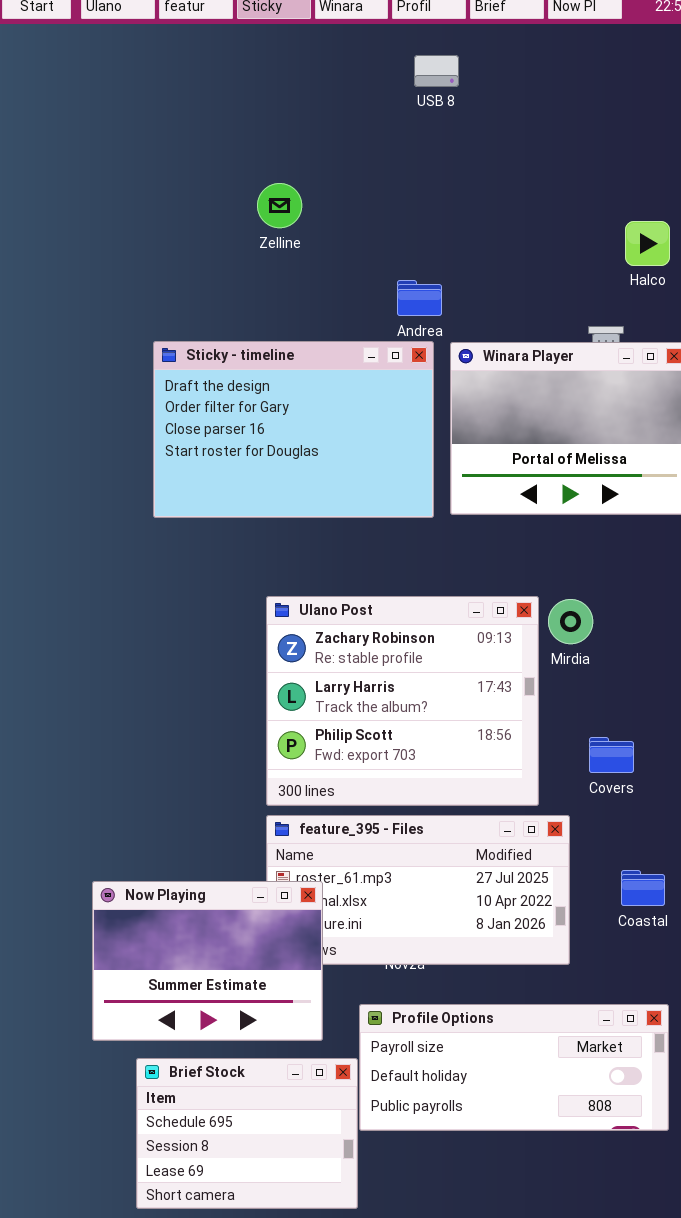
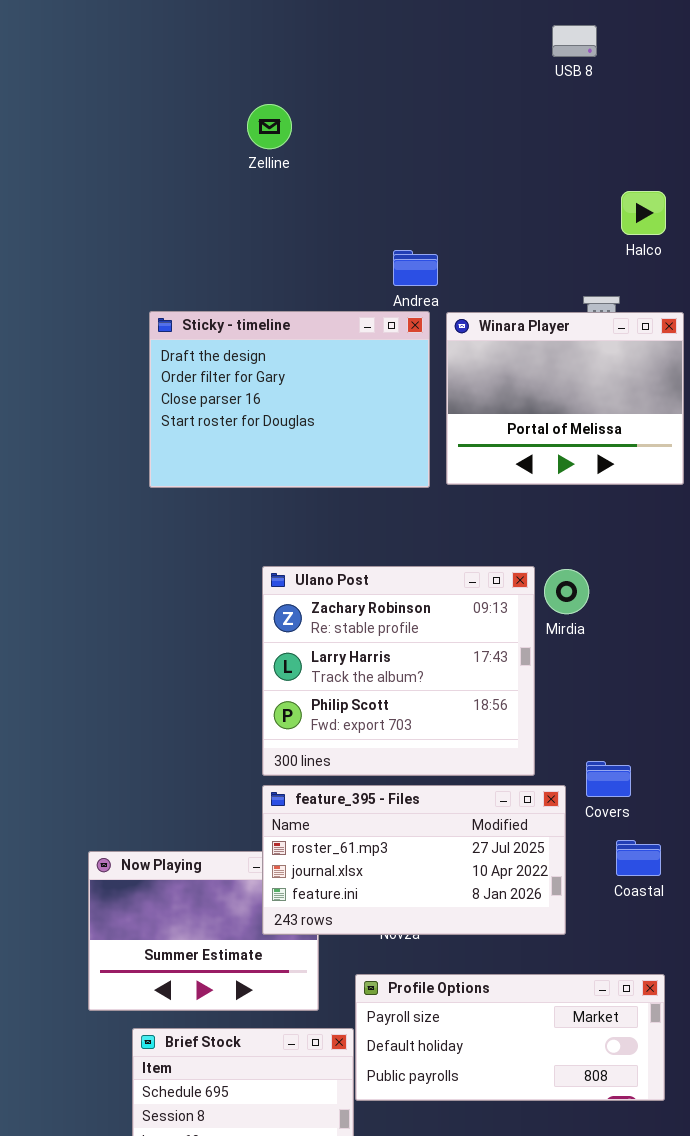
USB 8: [414,55,459,87] -> [552,25,597,57], moved
Zelline: [257,183,302,228] -> [247,104,292,149], moved
Covers: [589,737,634,773] -> [586,761,631,797], moved
feature_395 - Files: [266,815,570,965] -> [262,785,566,935], raised

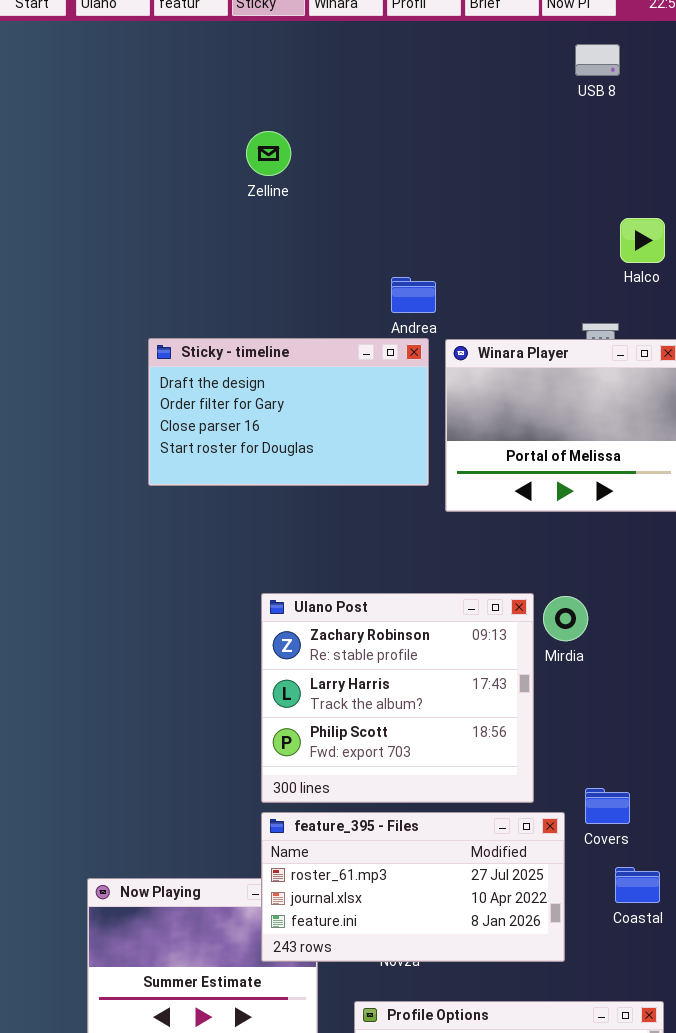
USB 8: [552,25,597,57] -> [575,44,620,76], moved
Sticky - timeline: [149,311,430,488] -> [148,338,429,486], resized

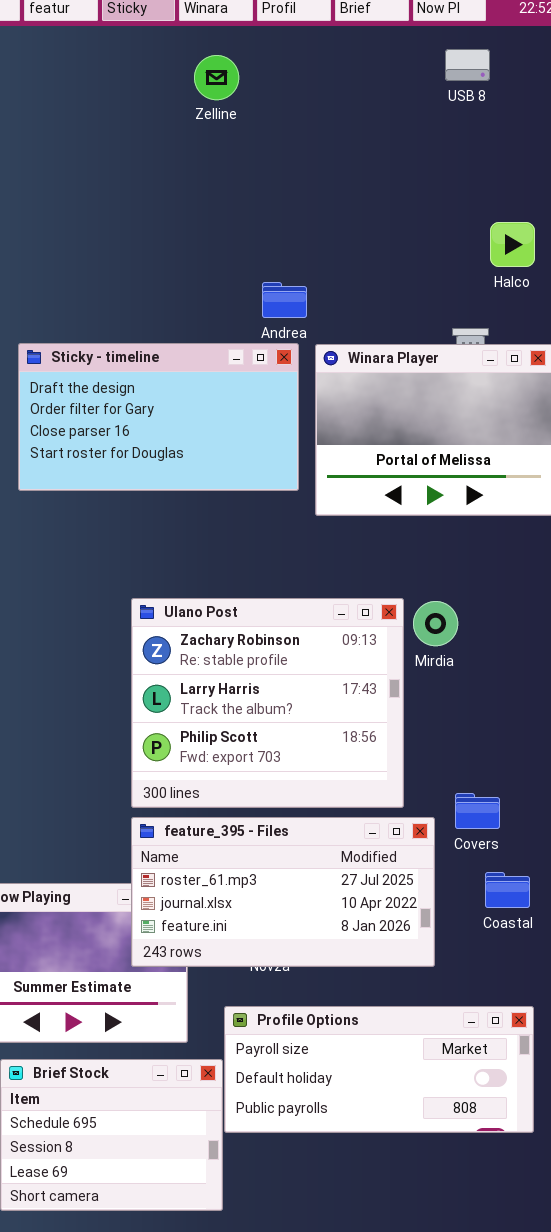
Zelline: [246,131,291,176] -> [194,55,239,100], moved

